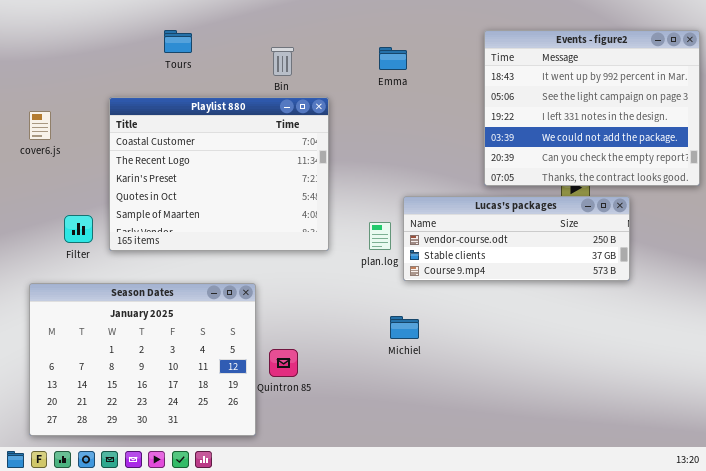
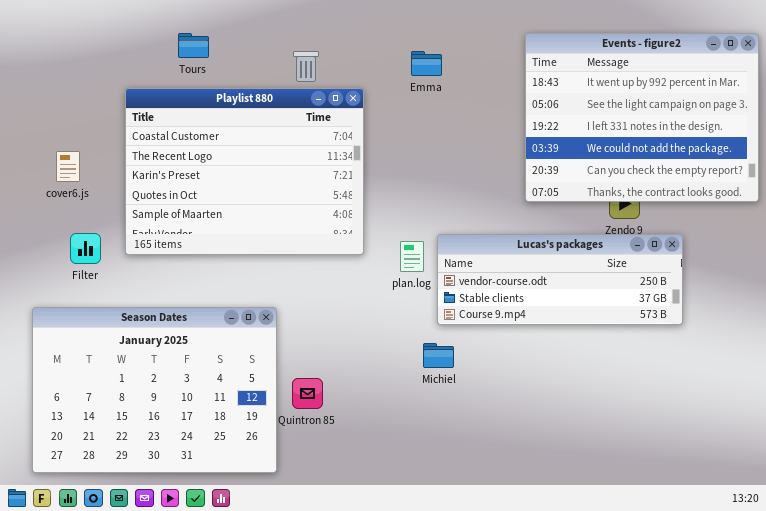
Playlist 880: [109,97,329,251] -> [125,88,364,255], moved
cover6.js: [29,111,51,140] -> [56,151,80,182], moved
Lucas's packages: [403,196,630,281] -> [437,234,683,325], moved

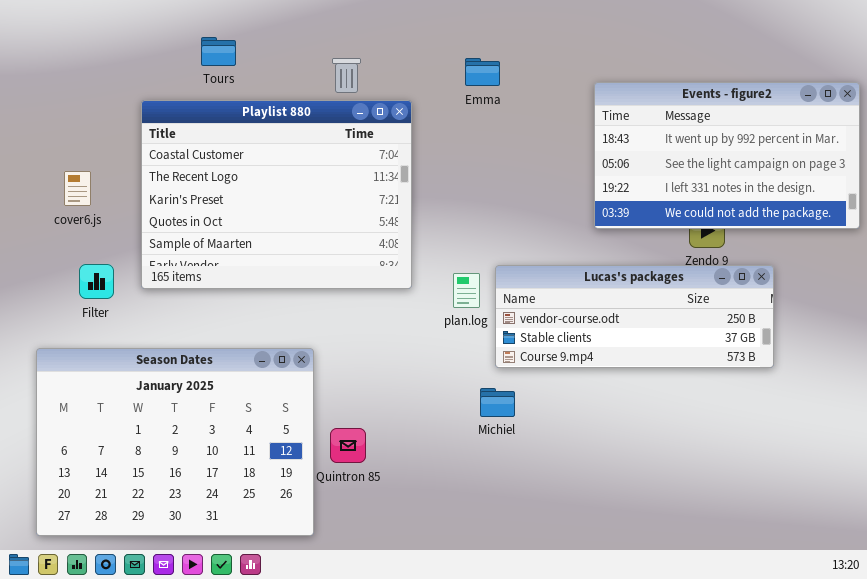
Events - figure2: [525,33,759,202] -> [594,82,860,229], resized

